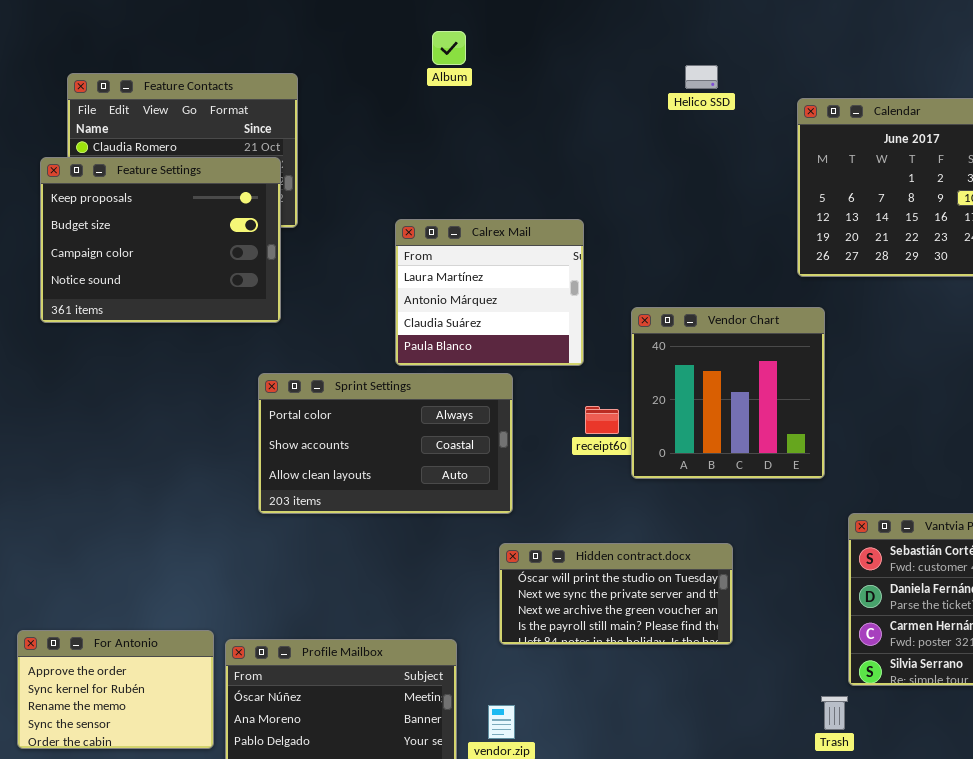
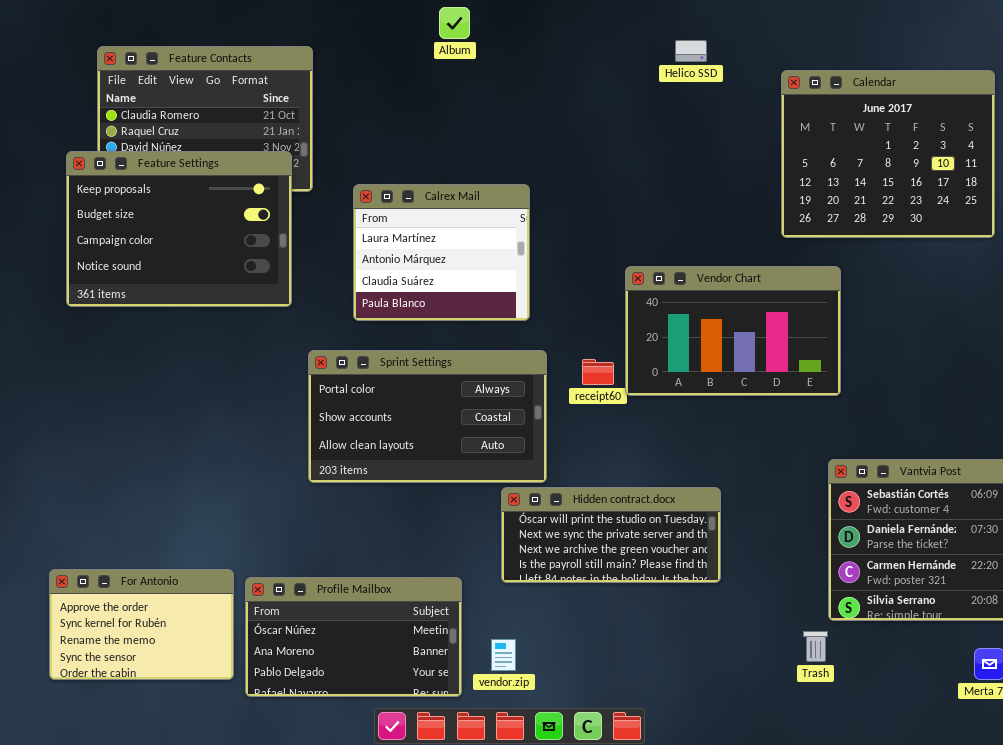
Feature Settings: [40,157,281,323] -> [66,151,292,307], moved
Calrex Mail: [395,219,584,366] -> [353,184,530,321], moved
Vendor Chart: [631,307,825,479] -> [625,266,841,396], resized
Sprint Settings: [258,373,513,514] -> [308,350,547,483], moved

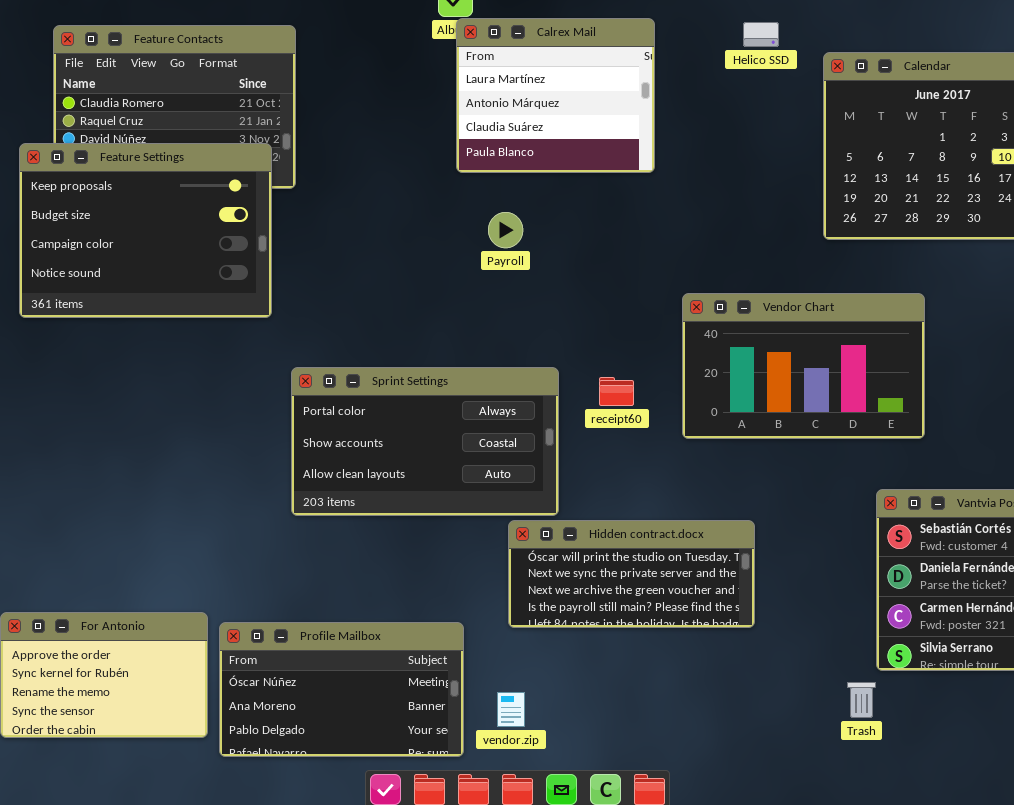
Helico SSD: [675,40,707,62] -> [743,22,779,47], moved
Calrex Mail: [353,184,530,321] -> [456,18,655,173], moved
Vendor Chart: [625,266,841,396] -> [682,293,925,439], moved

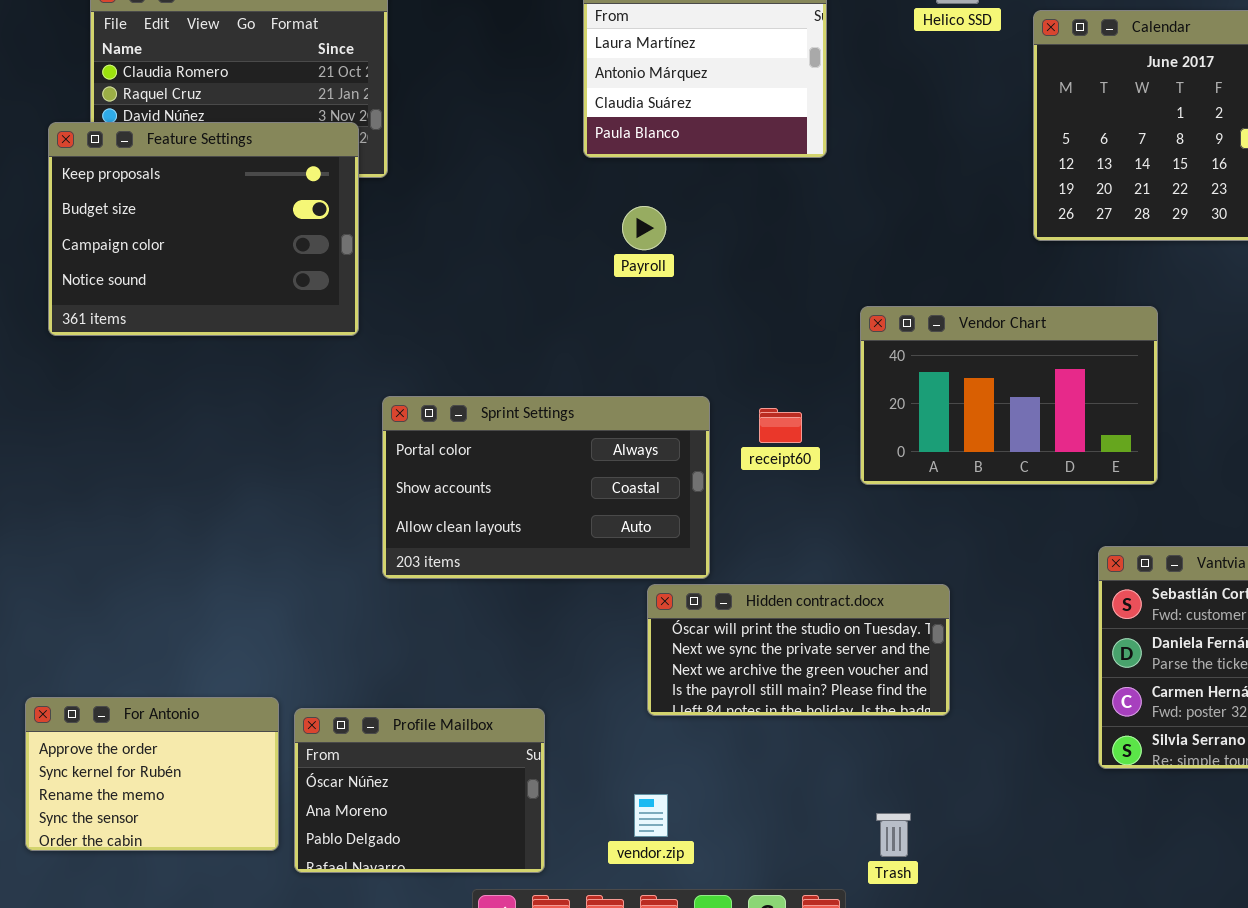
Profile Mailbox: [219,622,464,757] -> [294,708,545,873], resized
Trash: [847,682,876,718] -> [876,813,911,857], moved

